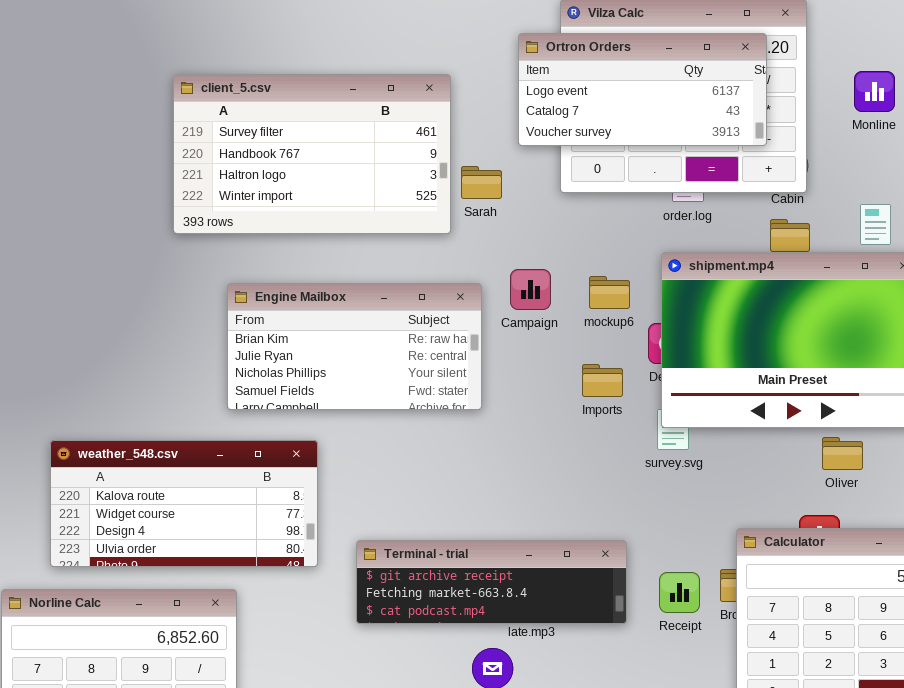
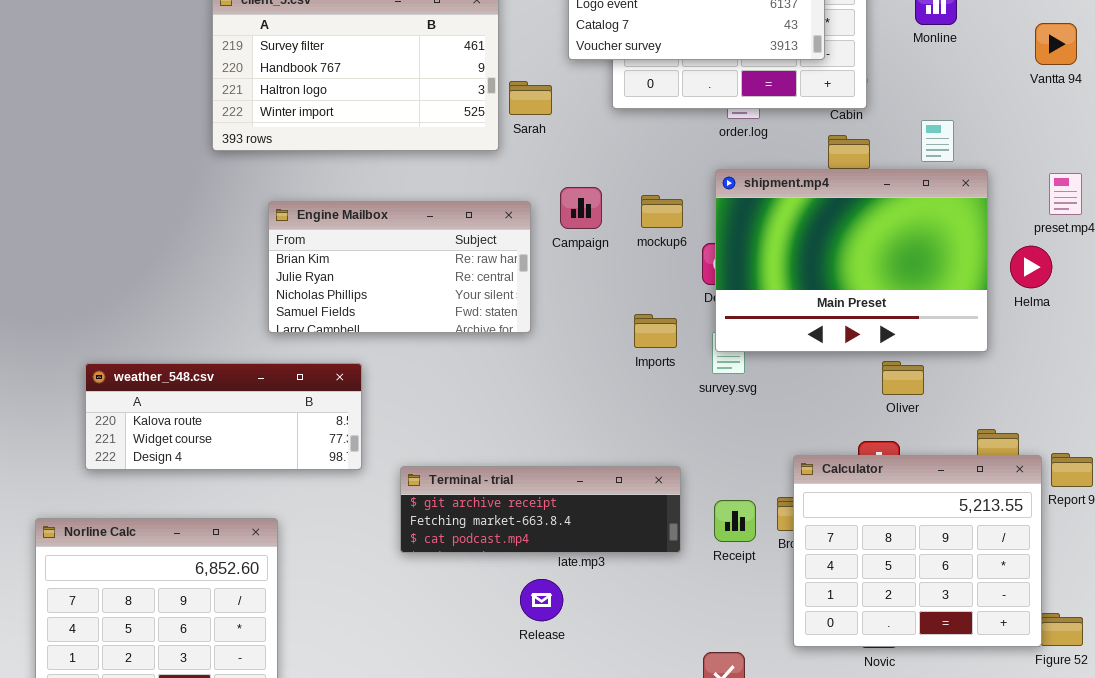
Imports: [582,364,623,397] -> [634,314,677,348], moved
weather_548.csv: [50,440,318,567] -> [85,363,362,470], resized

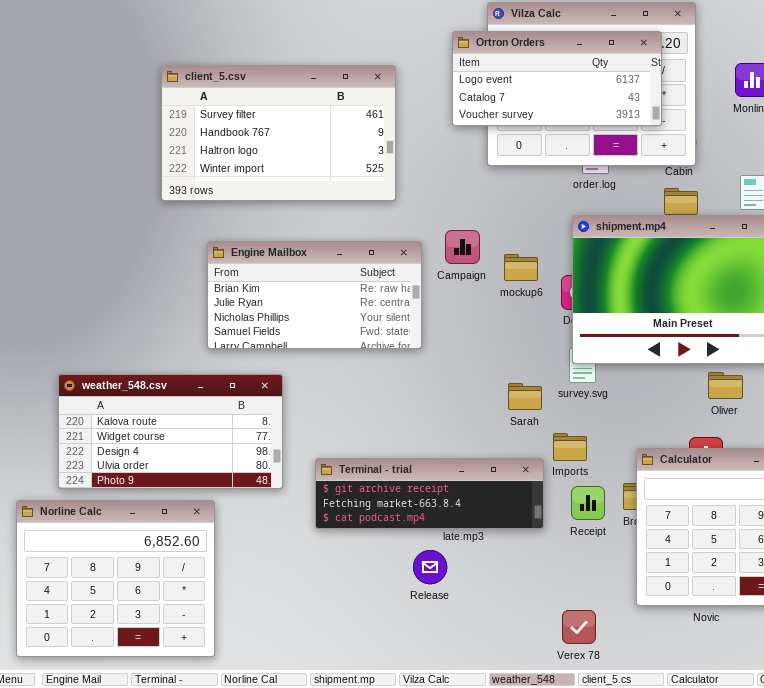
Sarah: [509,81,552,115] -> [508,383,542,410], moved
mockup6: [641,195,683,228] -> [504,254,538,281], moved
Imports: [634,314,677,348] -> [553,433,587,461], moved
weather_548.csv: [85,363,362,470] -> [58,374,283,489], resized

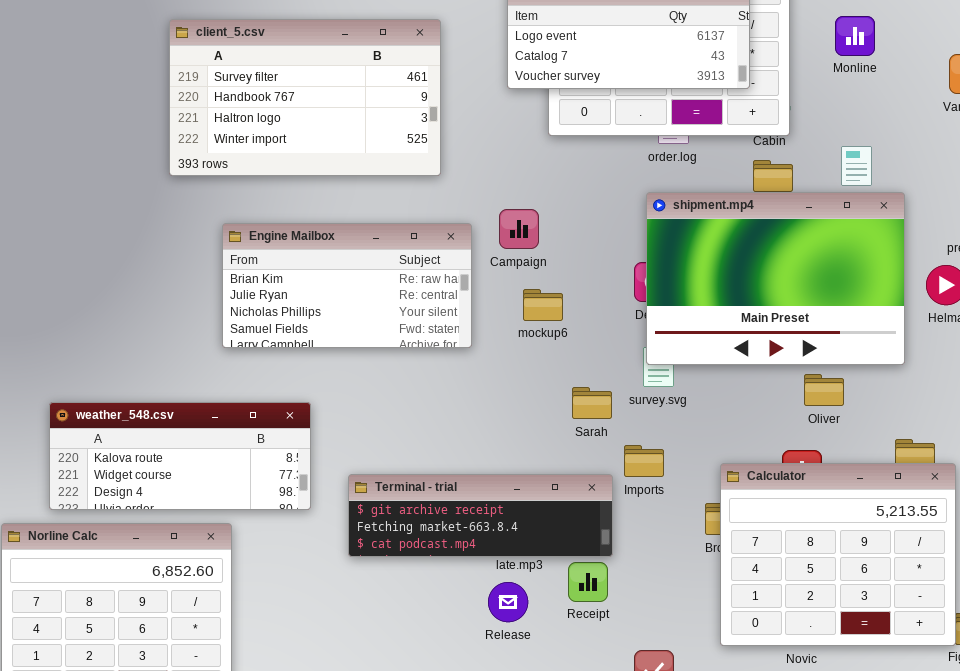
mockup6: [504,254,538,281] -> [523,289,563,321], moved
weather_548.csv: [58,374,283,489] -> [49,402,311,510], resized
Receipt: [571,486,605,520] -> [568,562,608,602], moved
Release: [413,550,447,584] -> [488,582,528,622], moved

